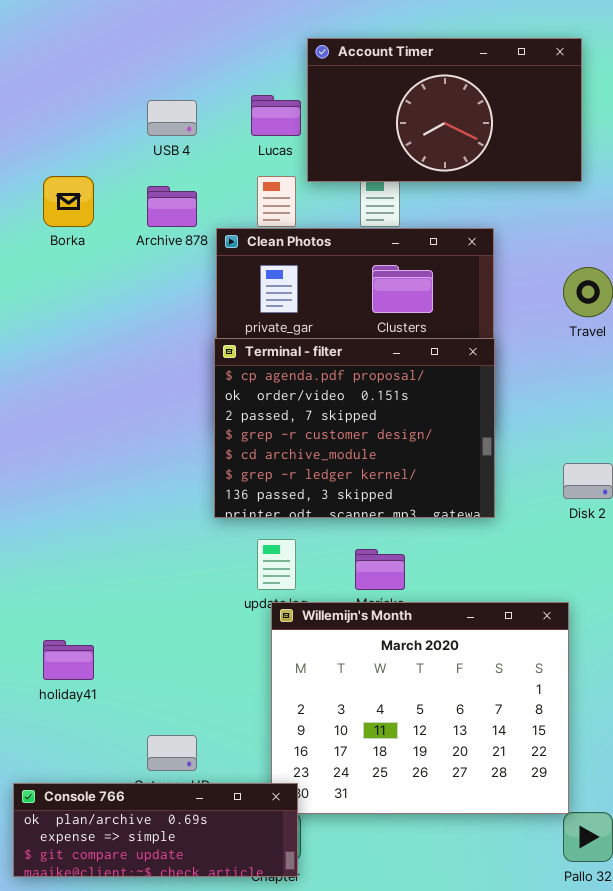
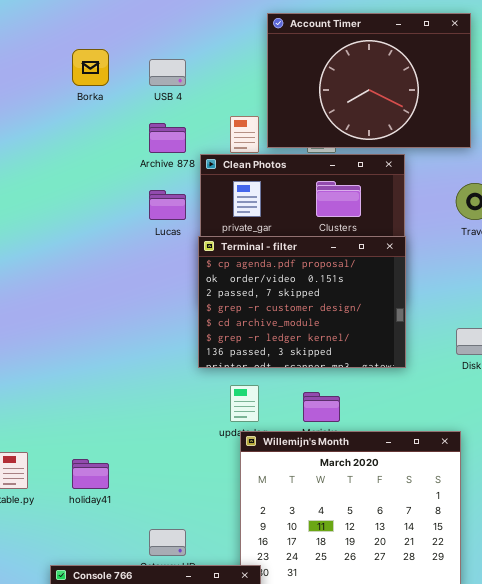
Account Timer: [307,38,582,182] -> [267,13,471,148], resized
Lucas: [251,95,301,136] -> [149,190,186,220], moved
Borka: [43,176,94,227] -> [72,49,109,86], moved

